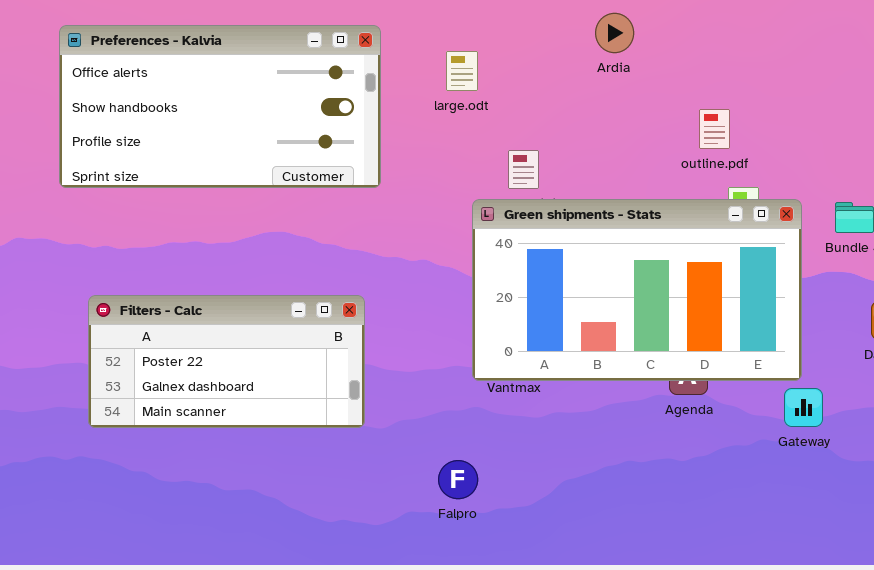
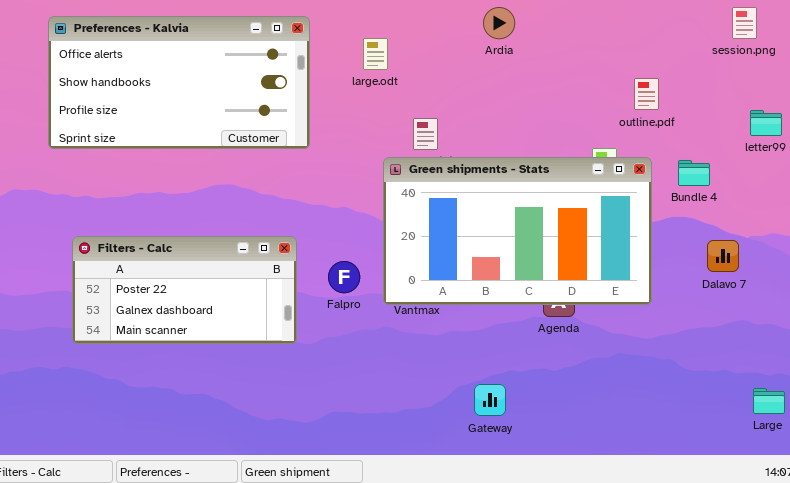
outline.pdf: [699,109,730,149] -> [634,78,659,110], moved
Gateway: [784,388,823,427] -> [474,384,506,416], moved
Falpro: [438,460,478,499] -> [328,261,360,293], moved

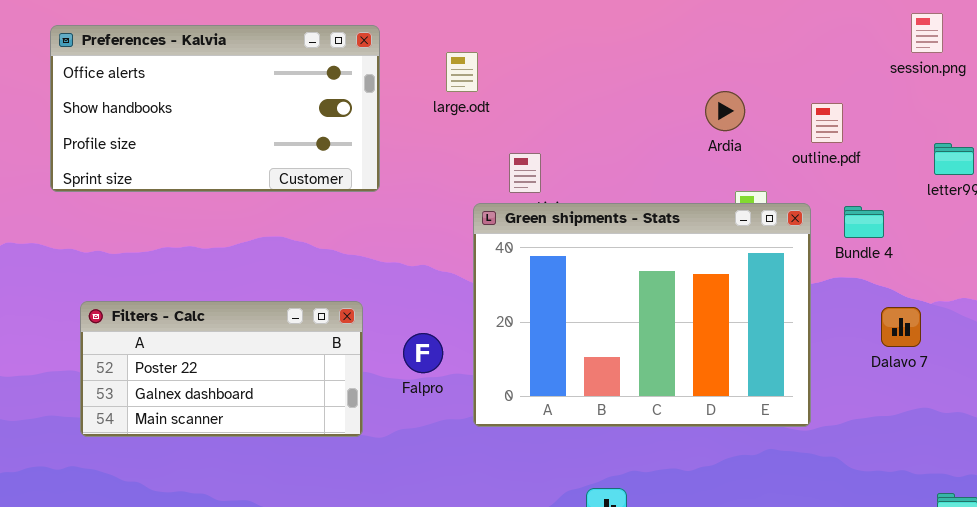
Ardia: [483,7,515,39] -> [705,91,745,131], moved
outline.pdf: [634,78,659,110] -> [811,103,843,143], moved
Green shipments - Stats: [383,157,652,305] -> [473,203,811,427], resized

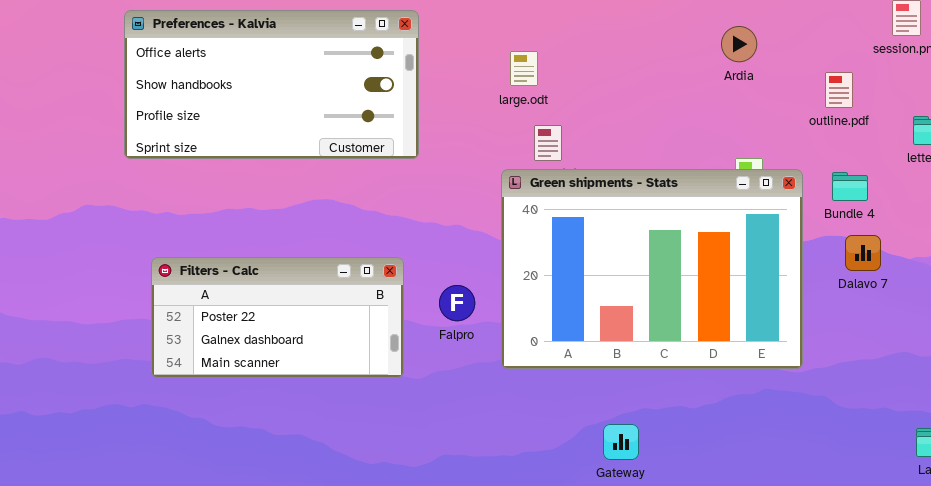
large.odt: [446,52,478,92] -> [510,51,538,86], moved
Ardia: [705,91,745,131] -> [721,26,757,62], moved
outline.pdf: [811,103,843,143] -> [825,72,853,108], moved
Dalavo 7: [881,307,921,347] -> [845,235,881,271], moved

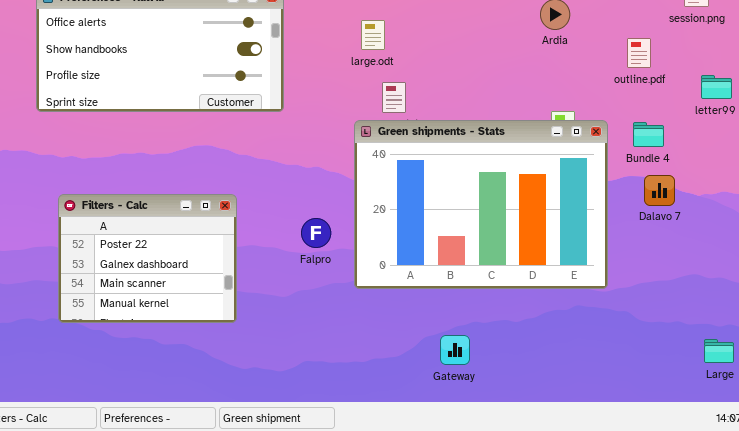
Filters - Calc: [151,257,404,378] -> [58,194,237,323], resized

